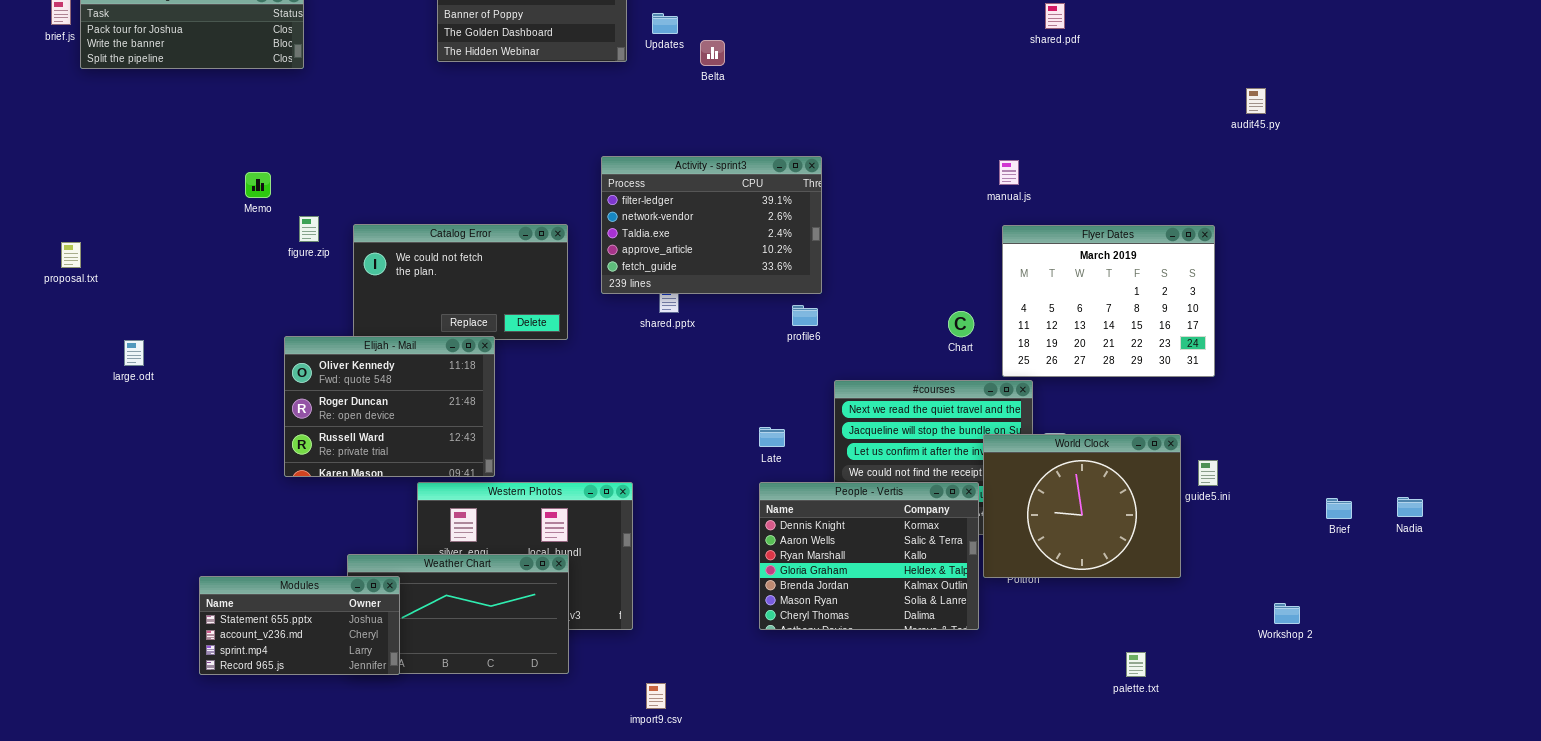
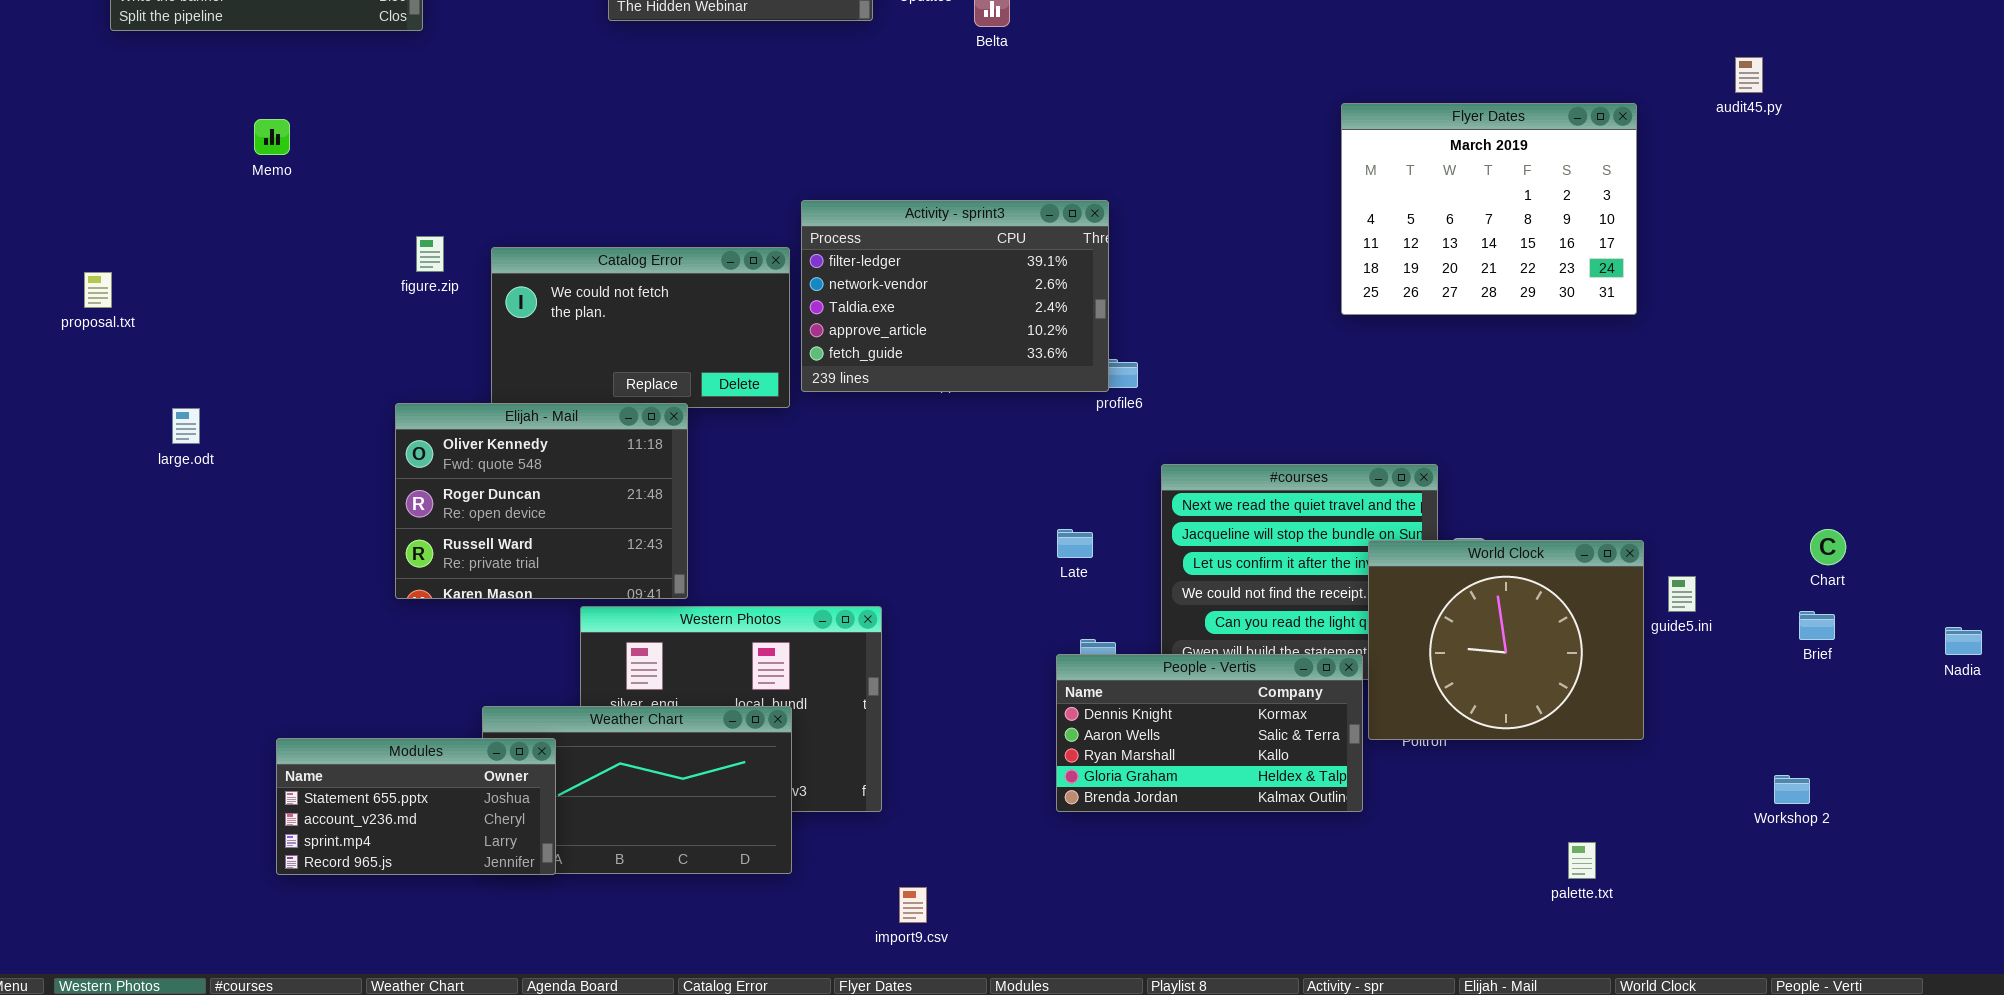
Activity - sprint3: [601,156,822,294] -> [801,200,1109,392], moved
Memo: [245,172,271,198] -> [254,119,290,155], moved
Flyer Dates: [1002,225,1215,377] -> [1341,103,1637,315], moved
Chart: [948,311,974,337] -> [1810,529,1846,565], moved
People - Vertis: [759,482,979,630] -> [1056,654,1363,812], resized
Brief: [1326,498,1352,519] -> [1799,611,1835,640], moved

